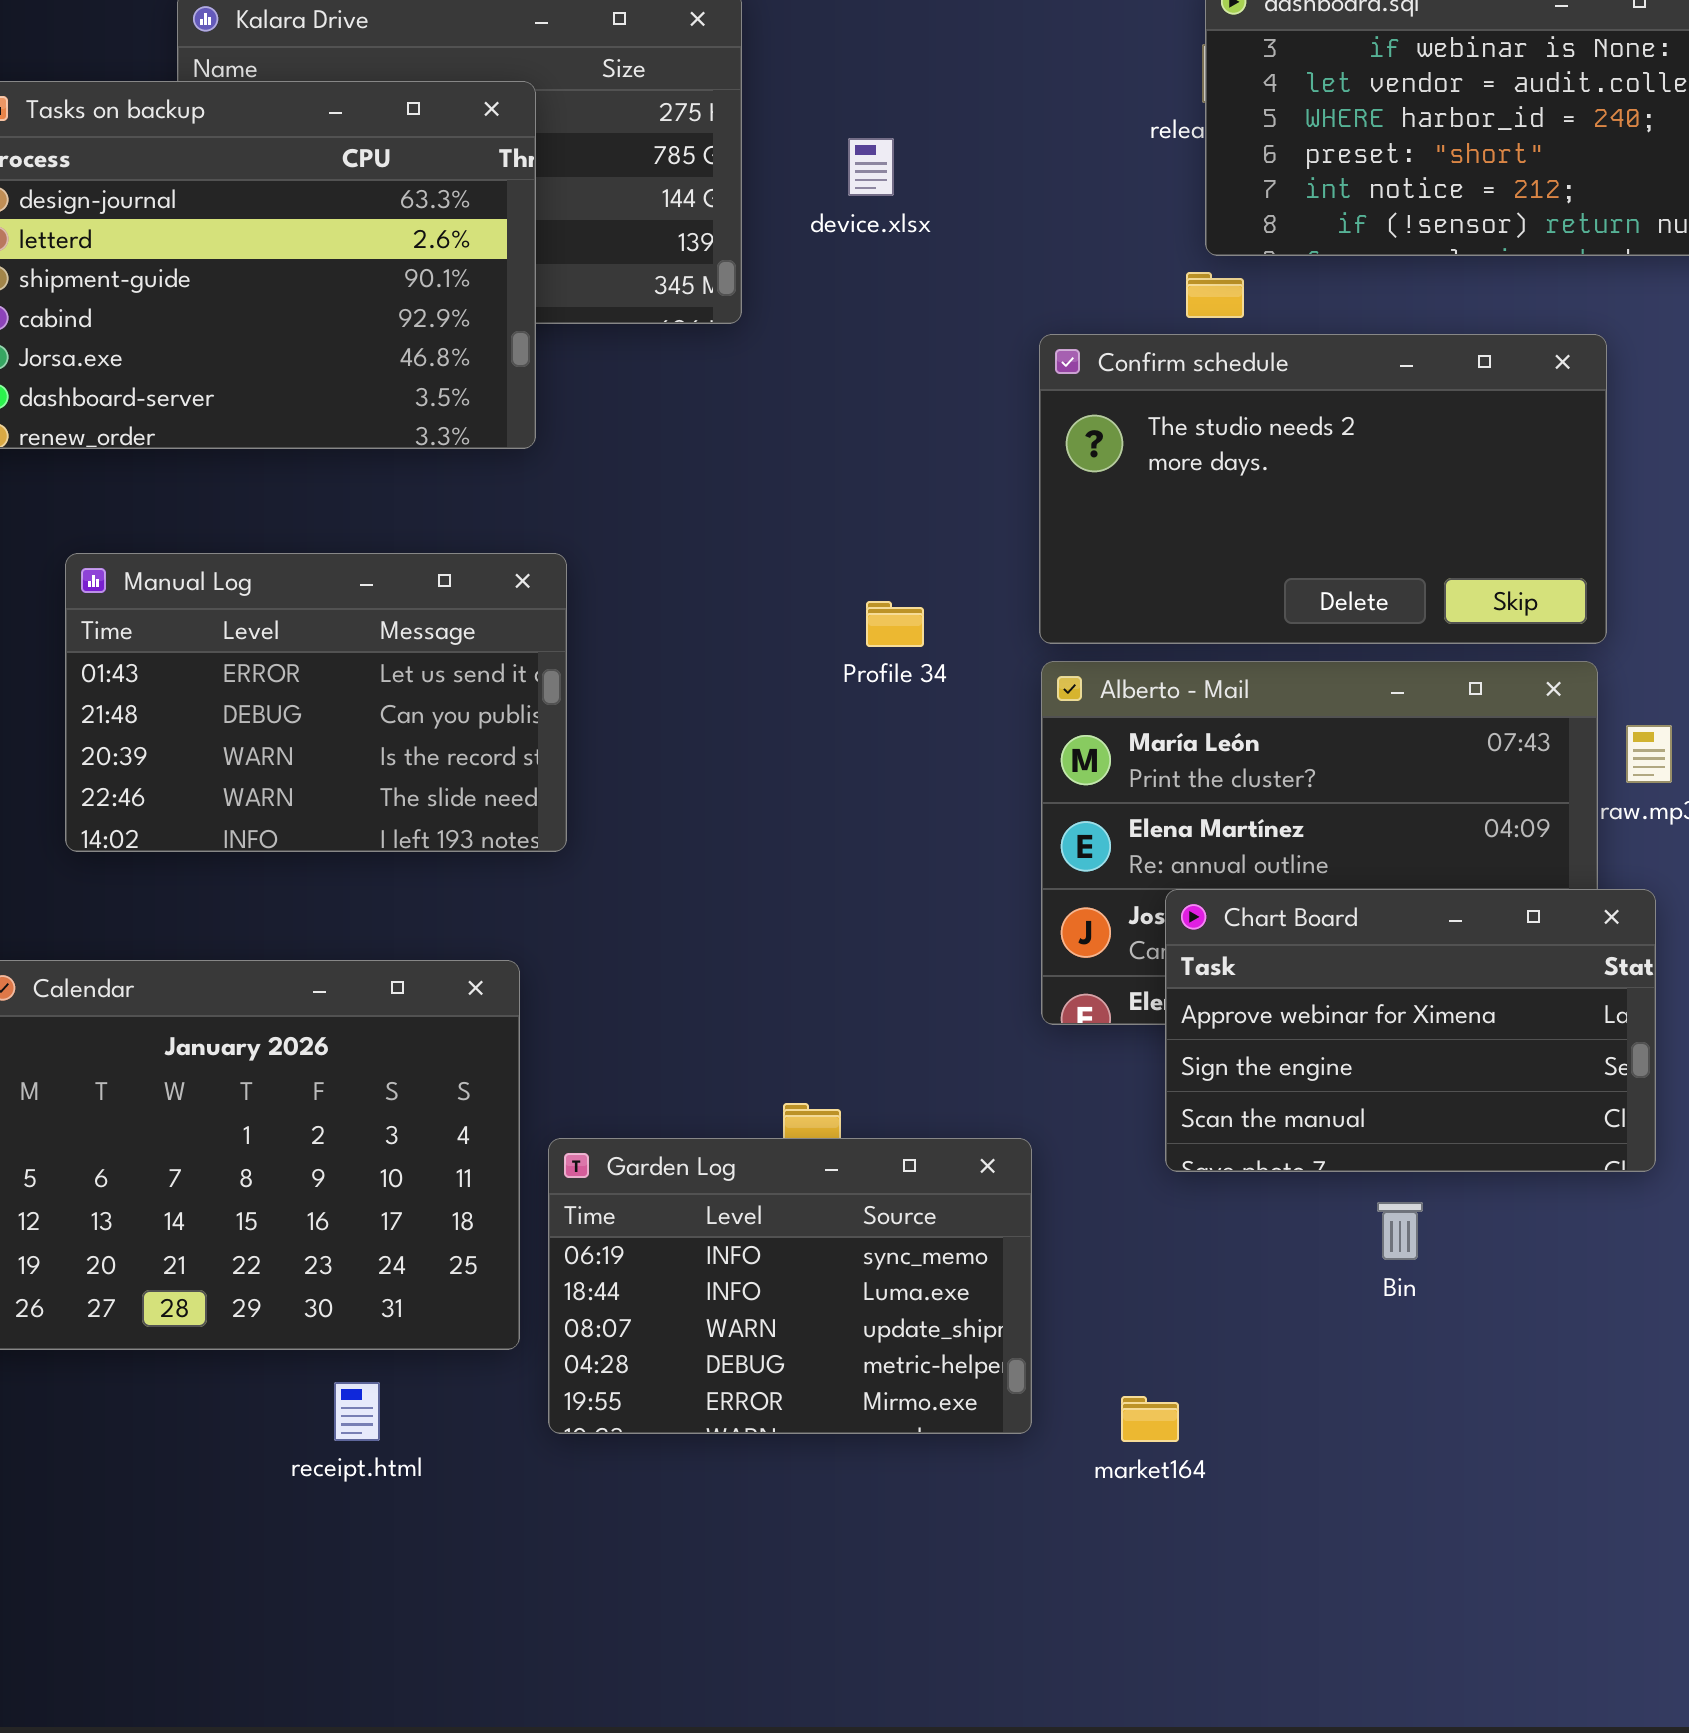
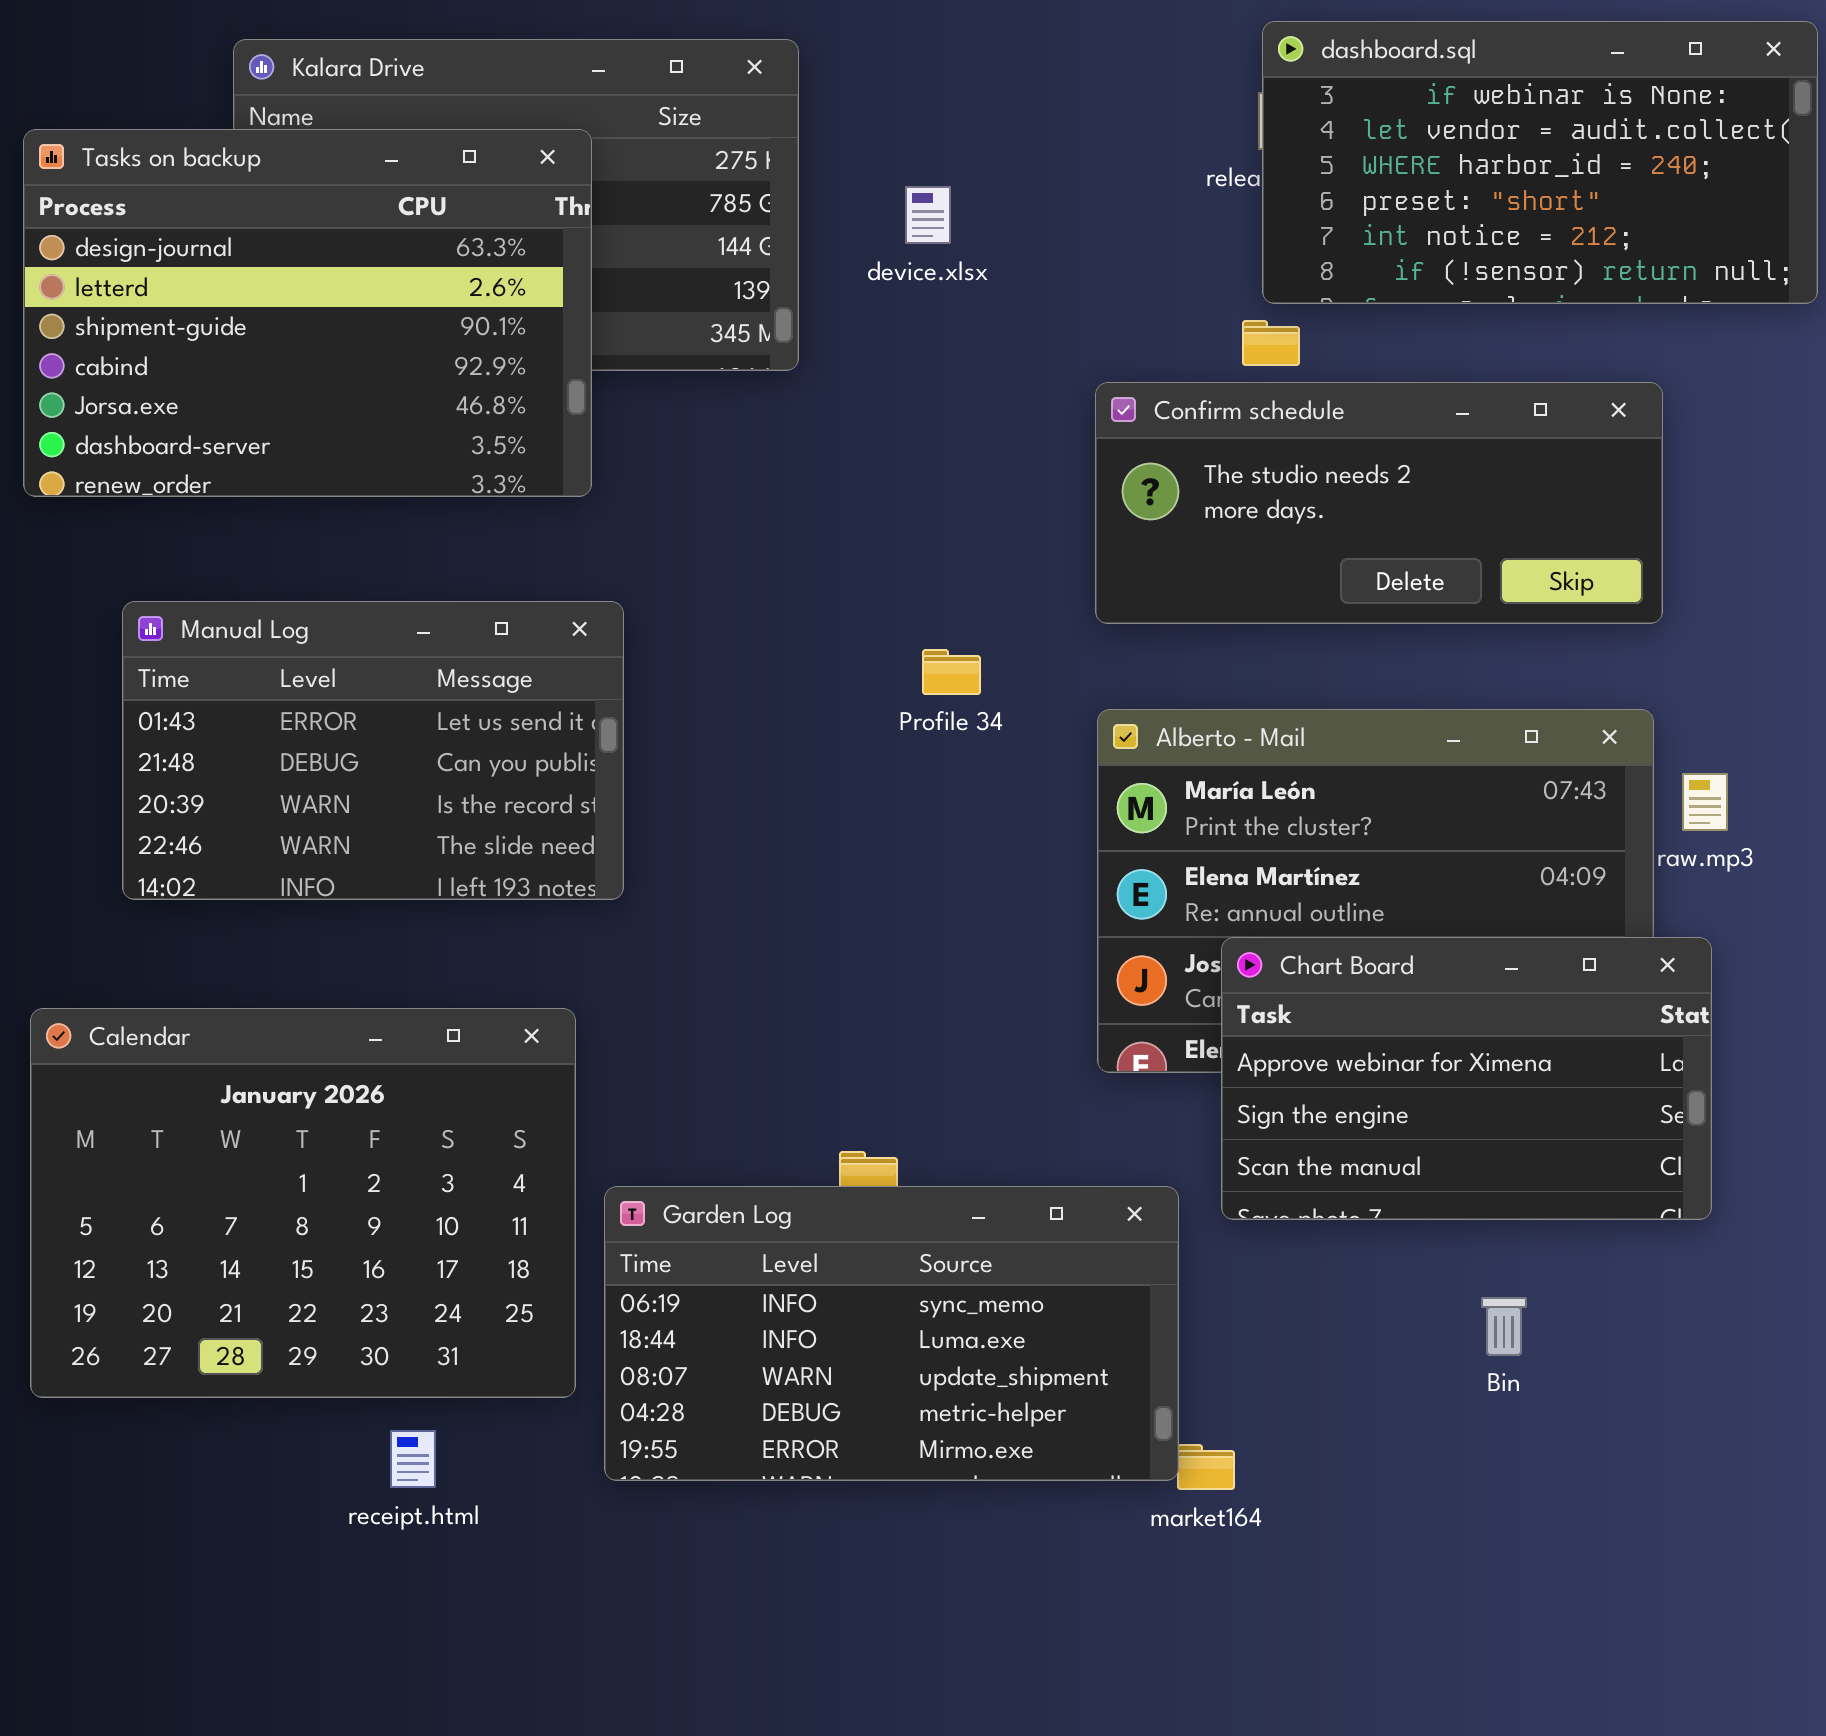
Confirm schedule: [1039,334,1607,644] -> [1095,382,1663,624], resized
Garden Log: [548,1138,1032,1434] -> [604,1186,1179,1481], resized
Bin: [1377,1202,1423,1260] -> [1481,1297,1527,1356], moved

